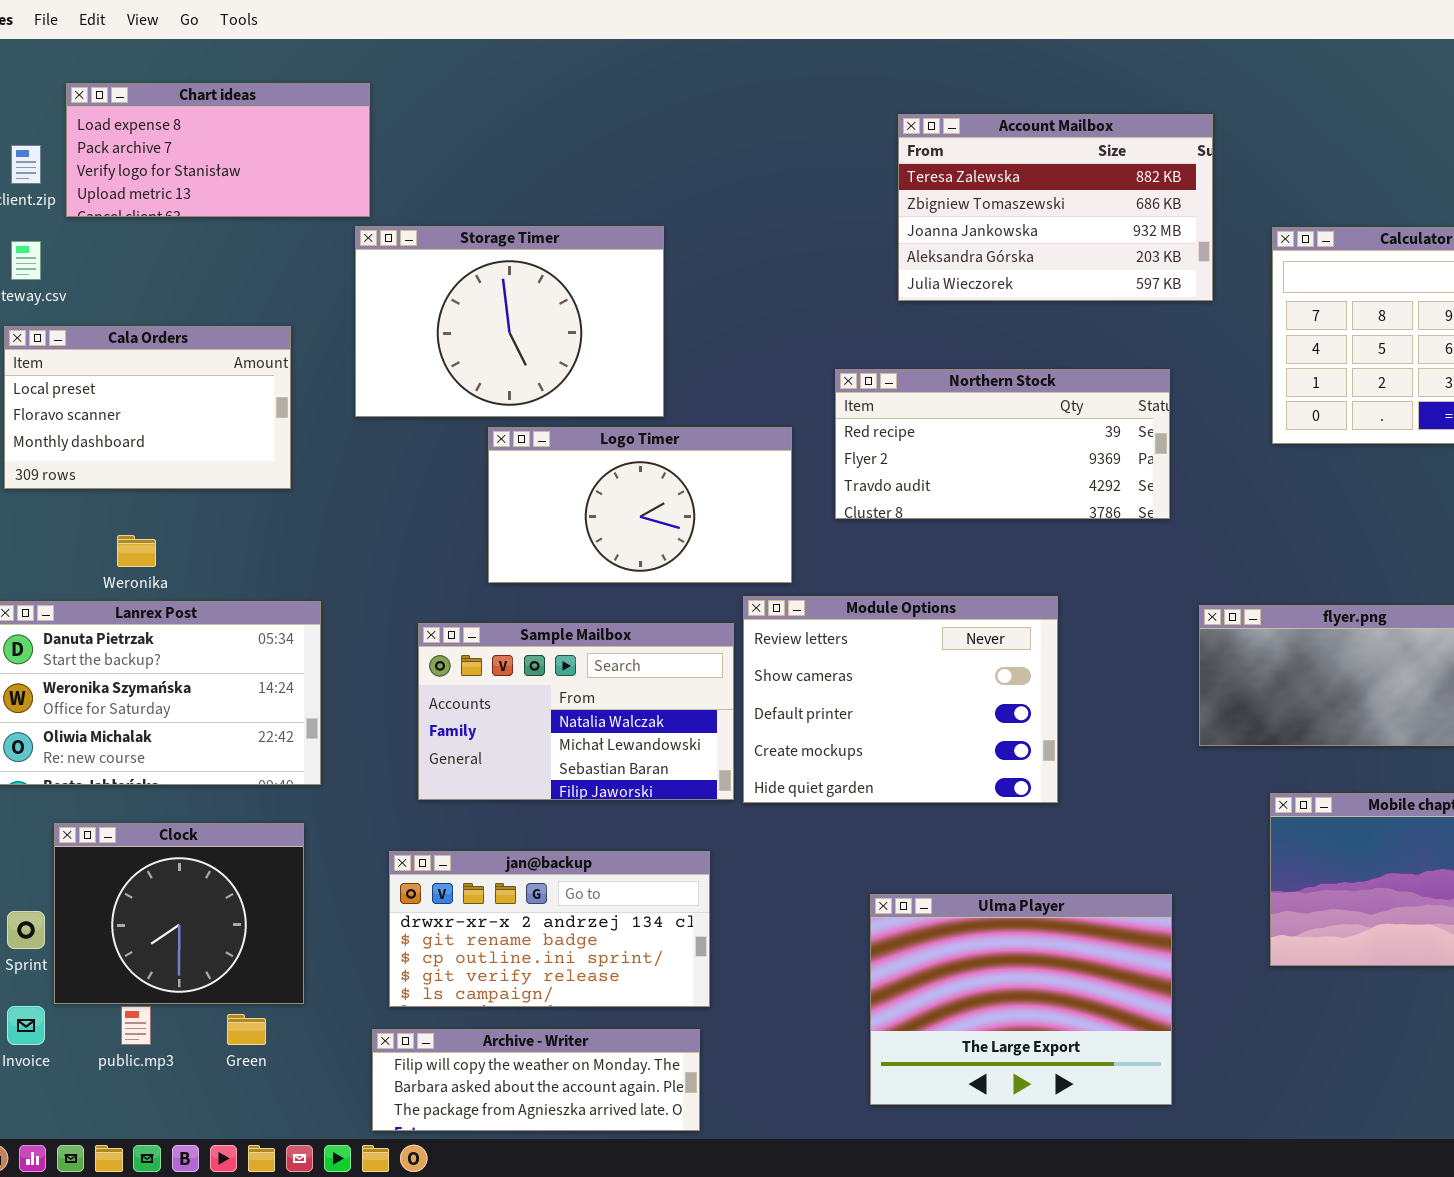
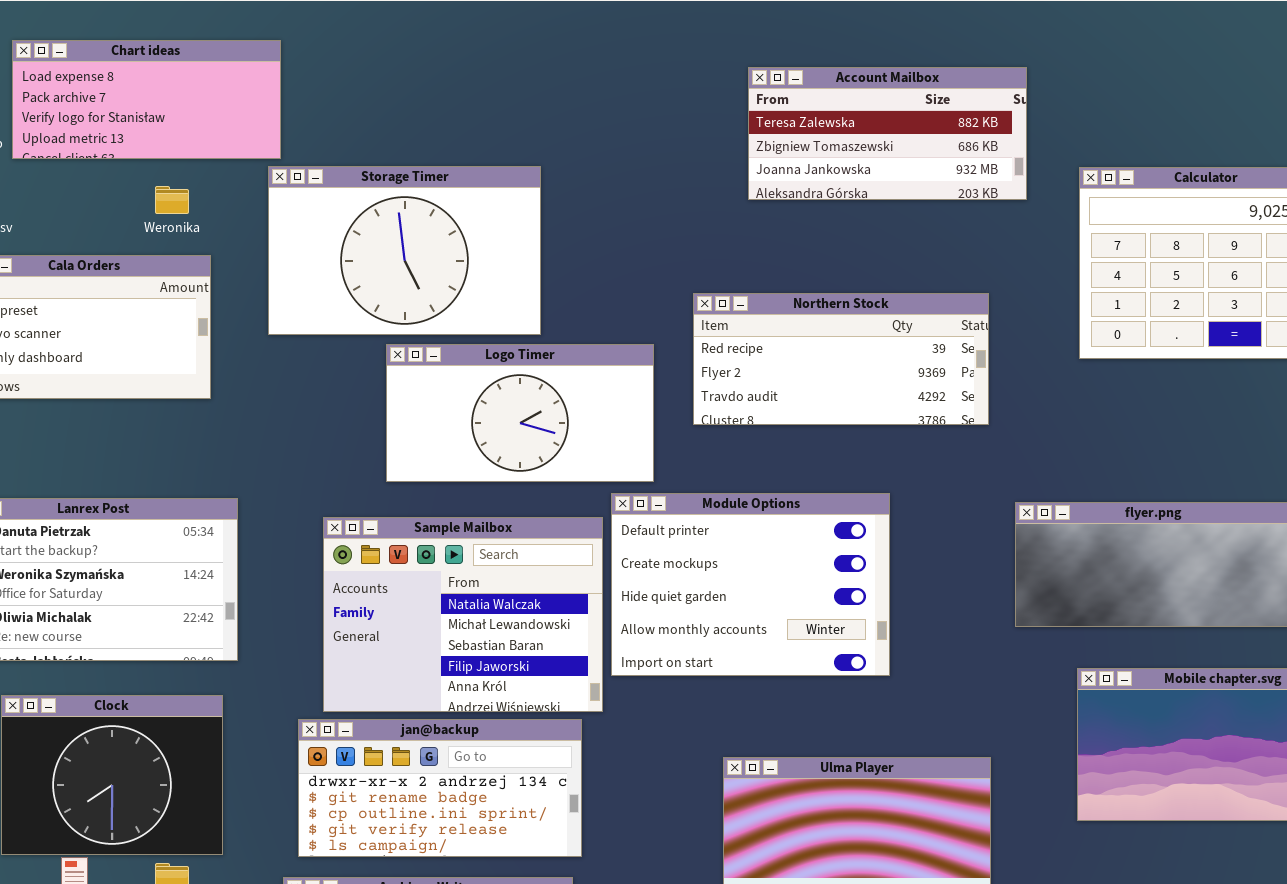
Account Mailbox: [898,114,1213,301] -> [748,67,1027,200], resized
Weronika: [117,535,156,567] -> [155,186,189,214], moved
Module Options: [743,596,1058,803] -> [611,493,890,676], scrolled down 2 rows
Sample Mailbox: [418,623,734,800] -> [323,517,603,712], resized

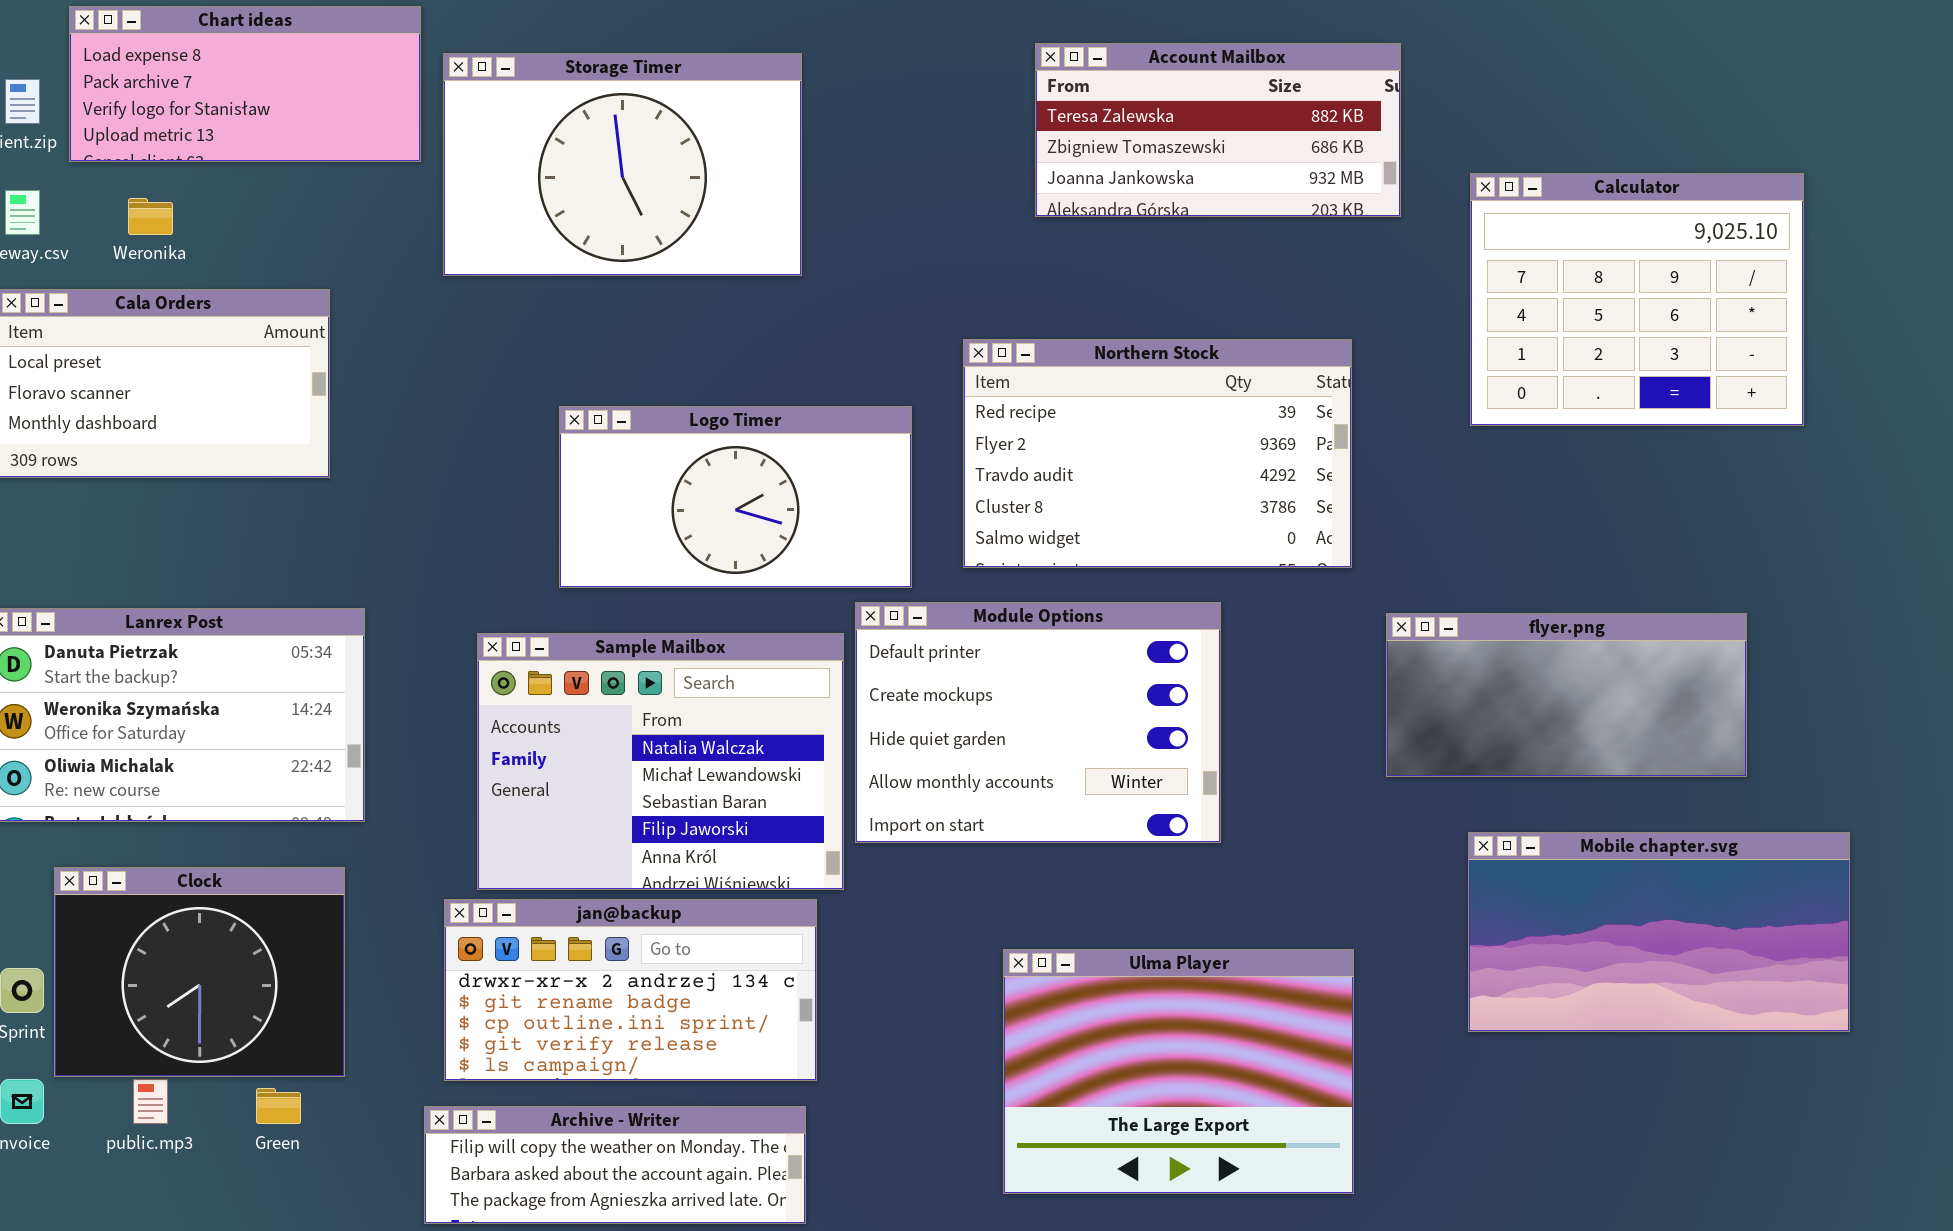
Storage Timer: [268,166,541,335] -> [443,53,802,276], moved
Weronika: [155,186,189,214] -> [128,198,173,235], moved
Northern Stock: [693,293,989,425] -> [963,339,1352,568], resized

